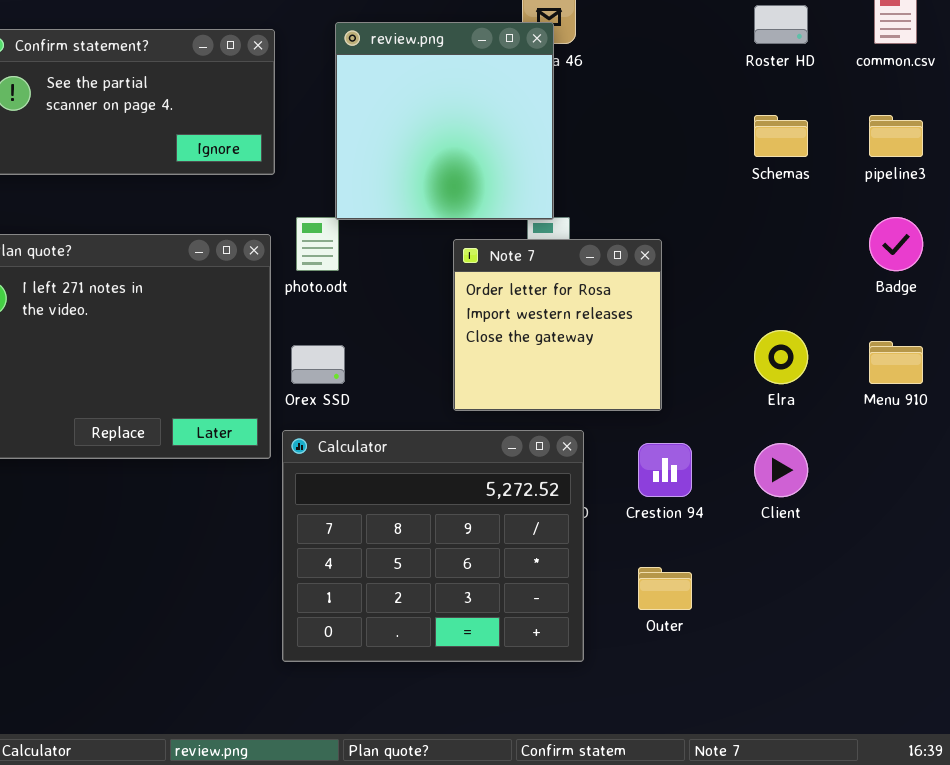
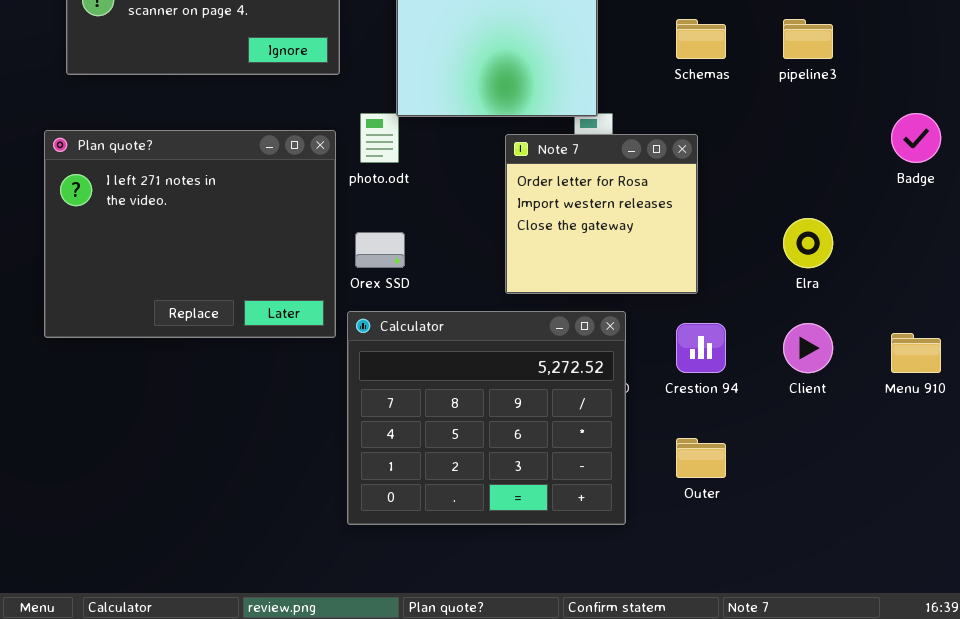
Schemas: [754,115,808,157] -> [676,19,726,59], moved
pipeline3: [869,115,923,157] -> [783,19,833,59], moved
Menu 910: [869,341,923,384] -> [891,333,941,373], moved

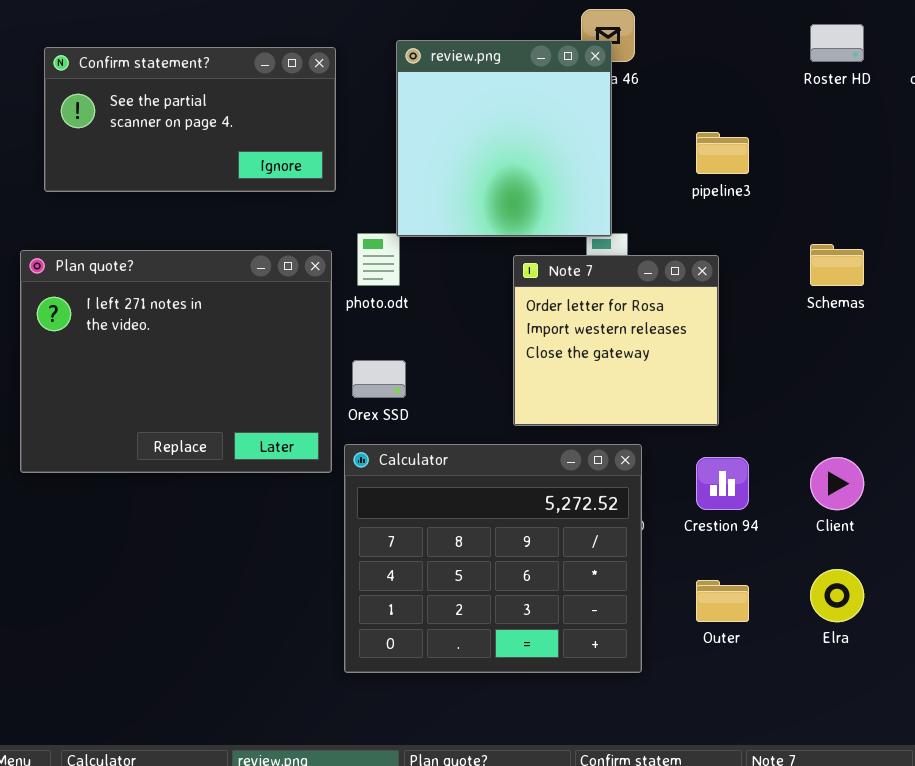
Schemas: [676,19,726,59] -> [810,244,864,286], moved
pipeline3: [783,19,833,59] -> [696,132,749,174], moved
Elra: [783,218,833,268] -> [810,569,864,622], moved

